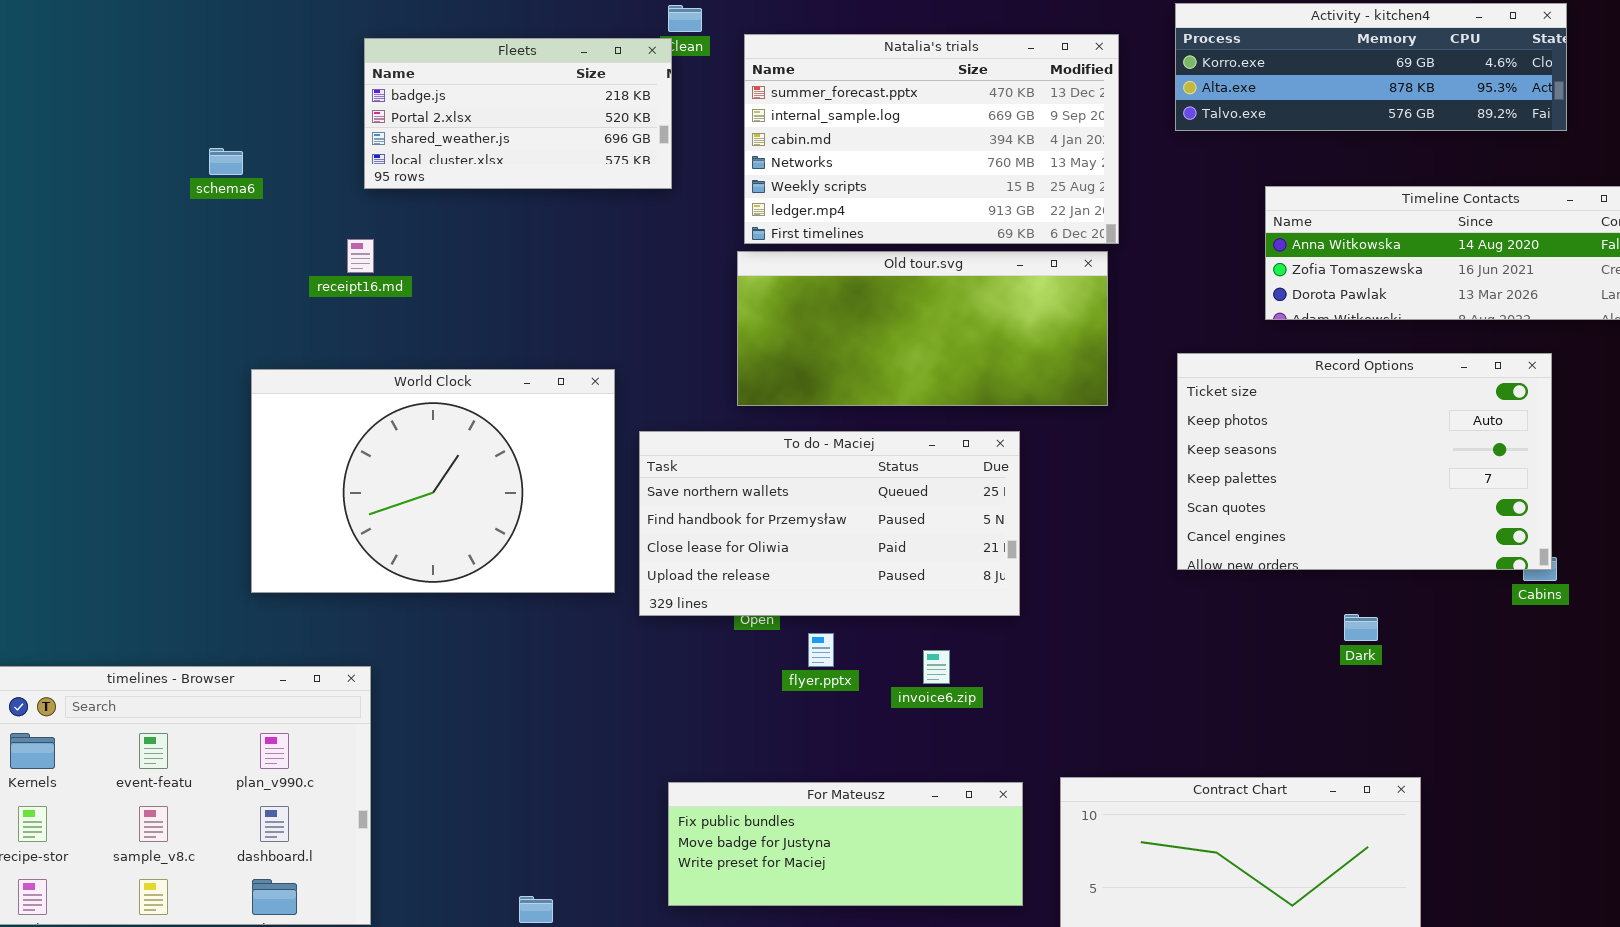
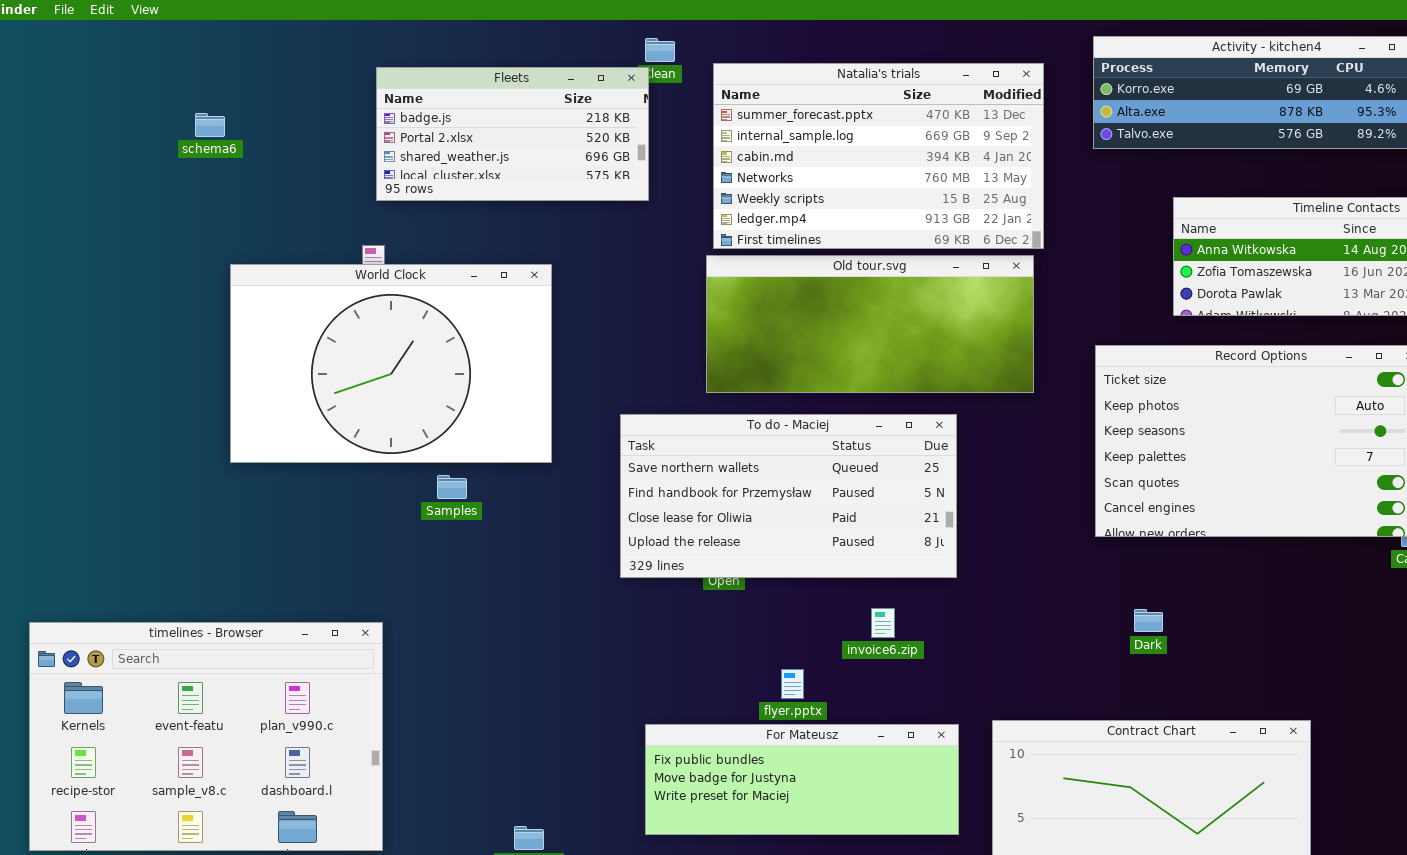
schema6: [209,148,243,175] -> [195,113,225,137], moved
World Clock: [251,369,615,593] -> [230,264,552,463], moved
Dark: [1344,614,1378,641] -> [1134,609,1163,632], moved
flyer.pptx: [808,633,834,667] -> [781,669,804,699], moved

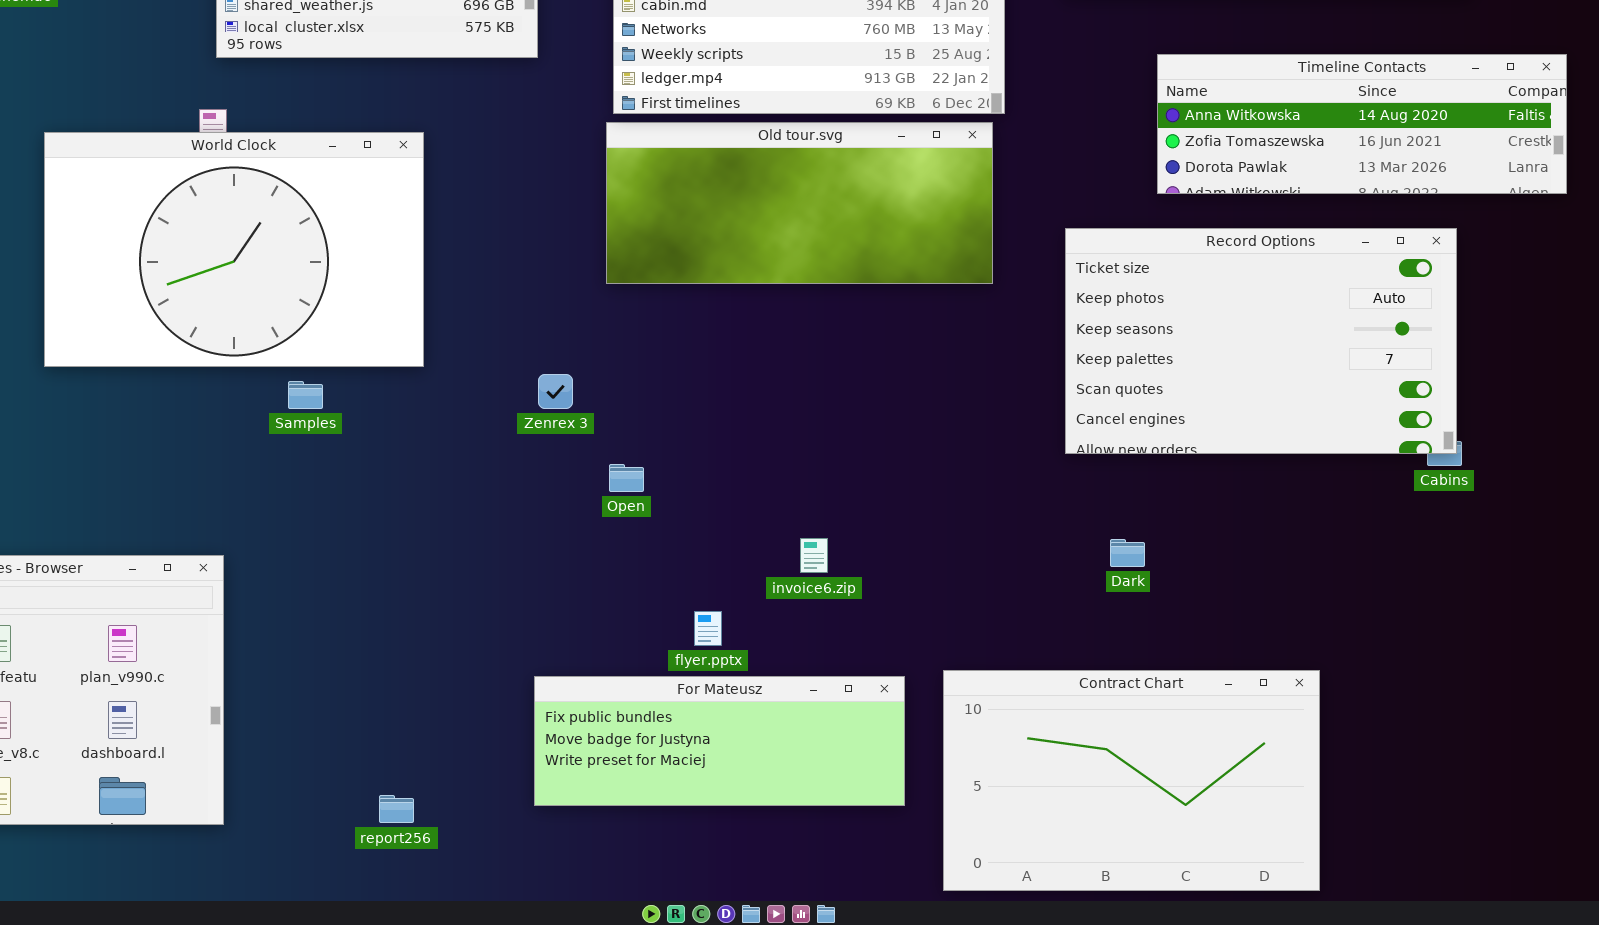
To do - Maciej: [620,414,957,578] -> none, closed

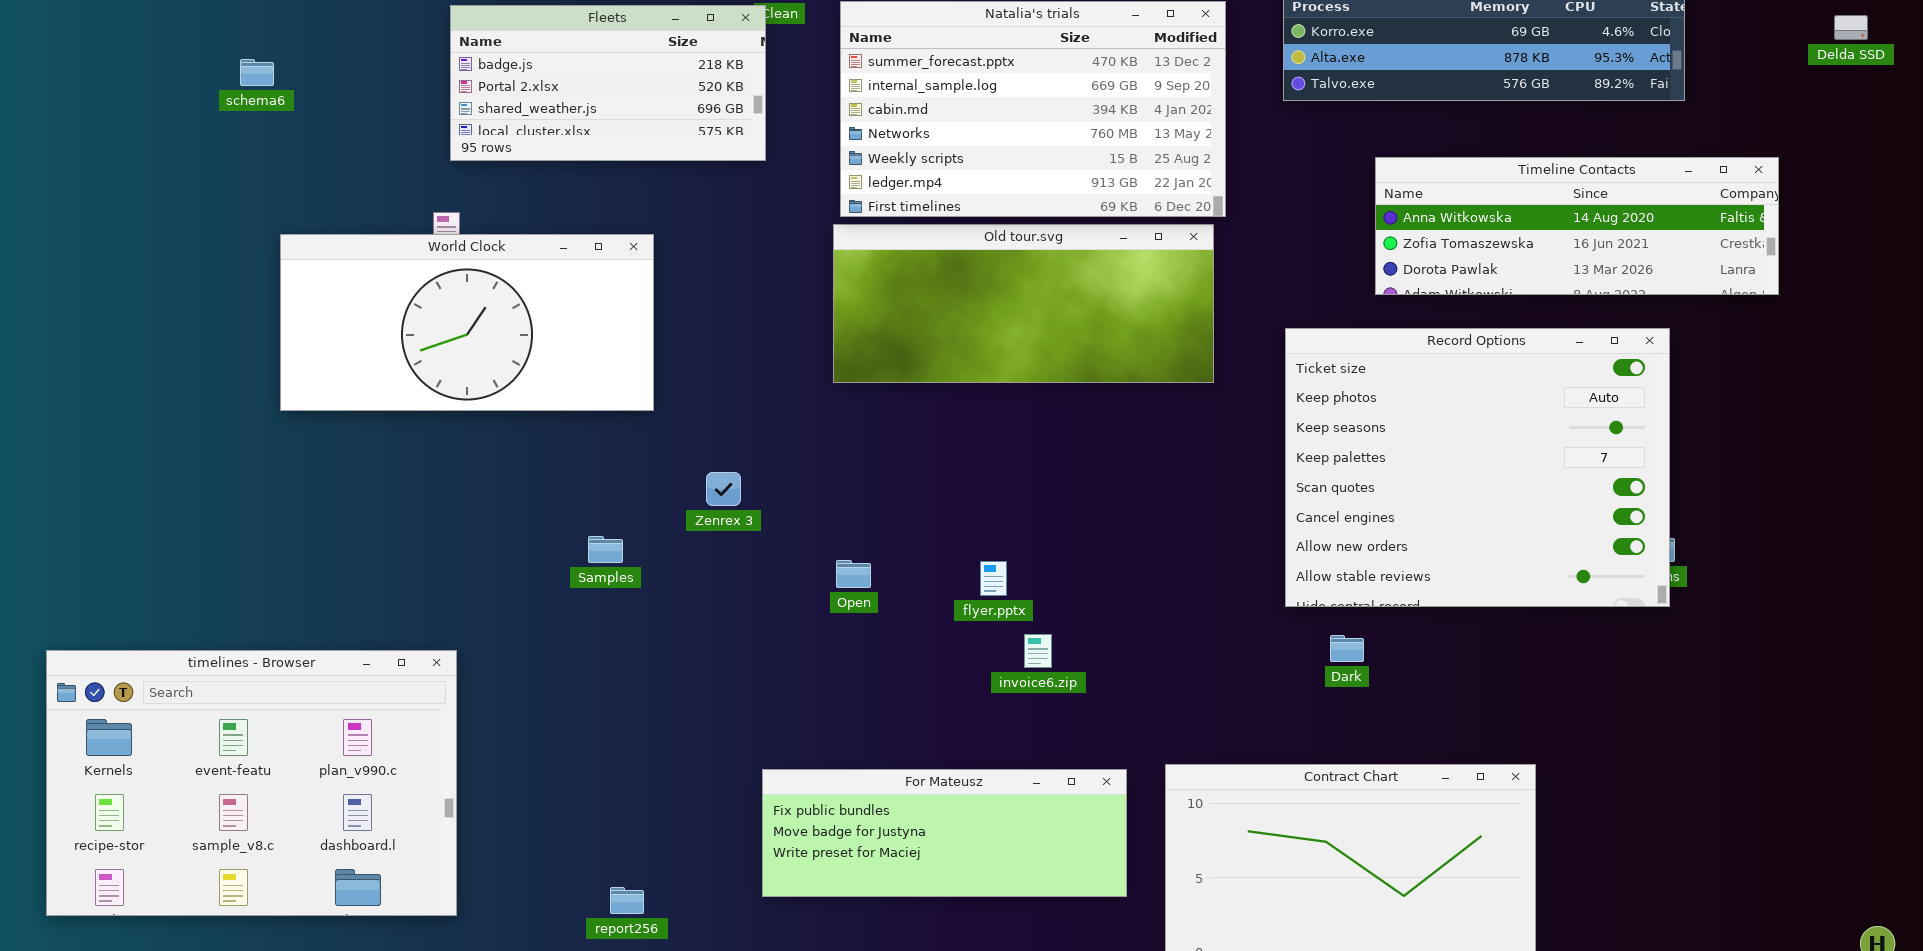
World Clock: [44,132,424,367] -> [280,234,654,411], resized
Record Options: [1065,228,1457,454] -> [1285,328,1670,607], resized
Zenrex 3: [538,374,573,409] -> [706,472,741,506], moved
Samples: [288,381,323,409] -> [588,536,623,563], moved
flyer.pptx: [694,611,722,646] -> [980,561,1007,596], moved

